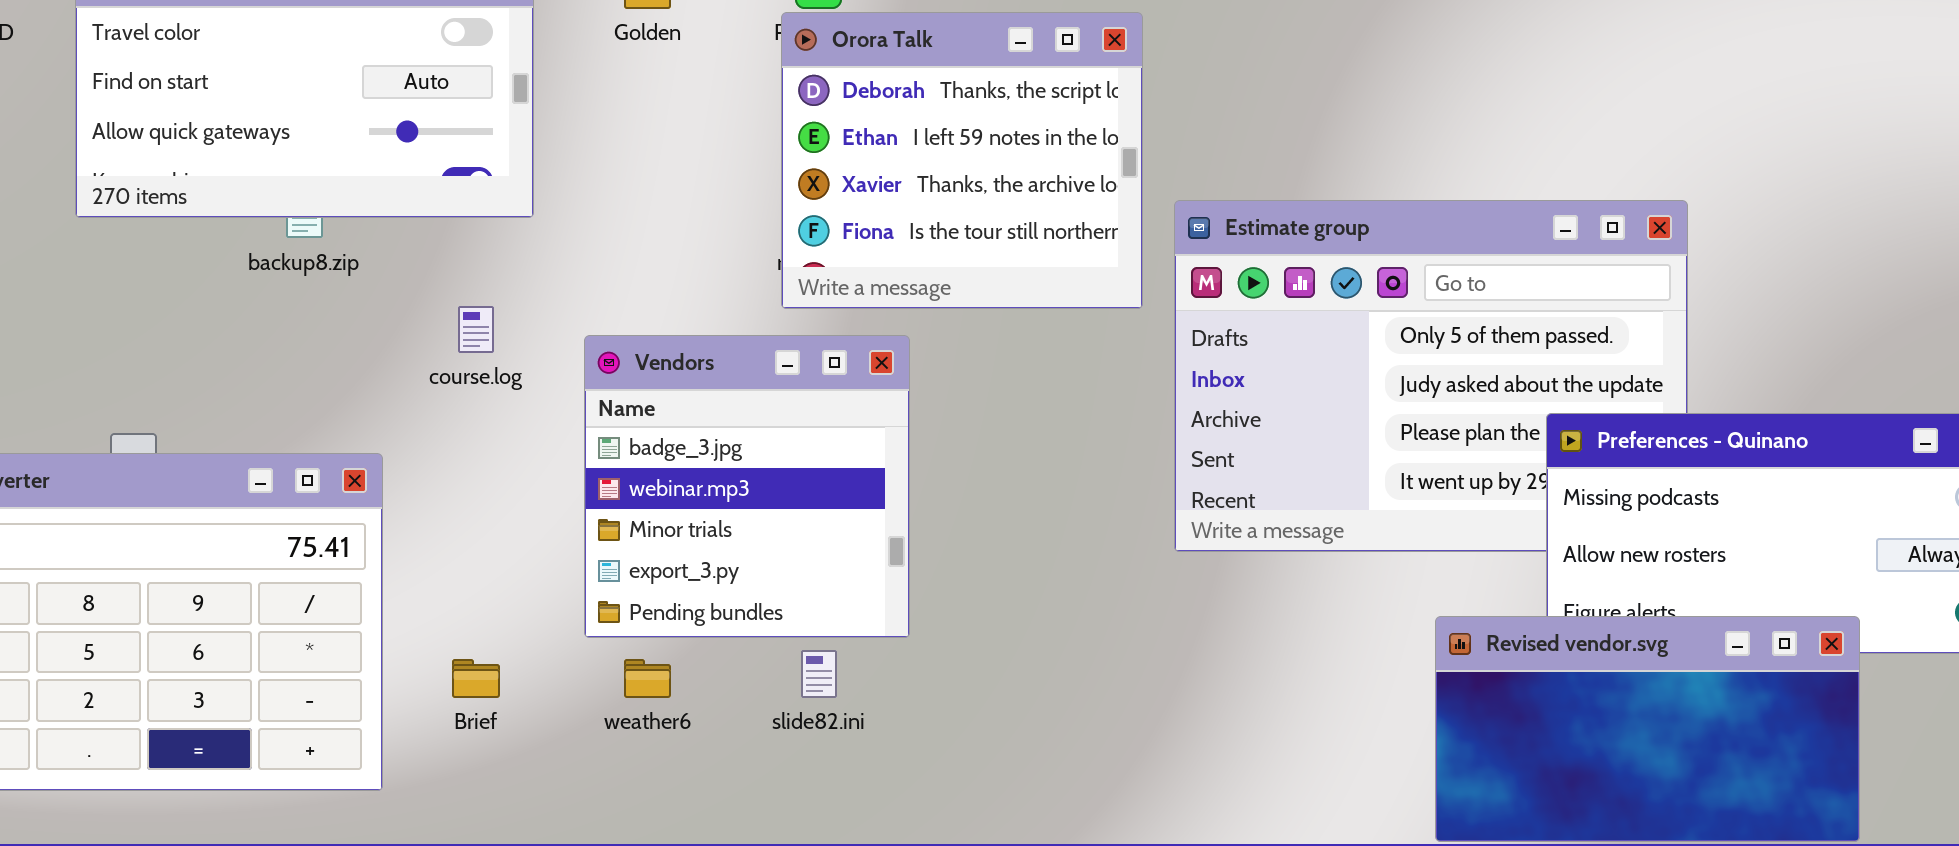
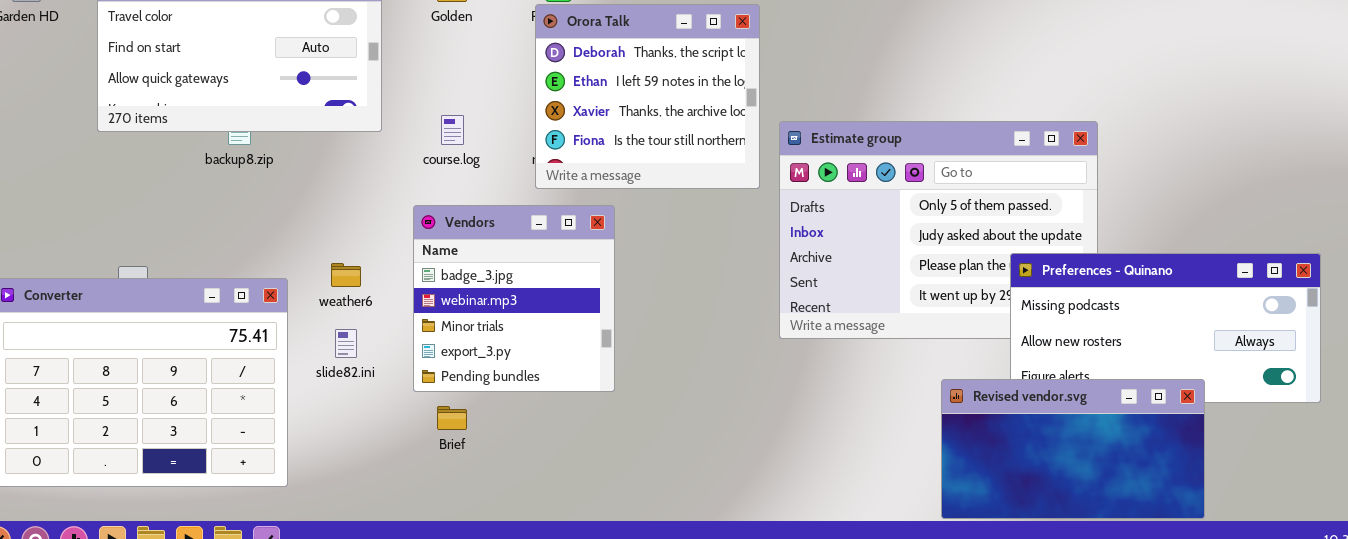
course.log: [458,306,494,353] -> [441,115,464,145], moved
slide82.ini: [801,650,837,698] -> [335,329,357,358], moved
Brief: [452,659,500,698] -> [437,406,467,430], moved
weather6: [624,659,671,698] -> [331,263,361,287], moved

